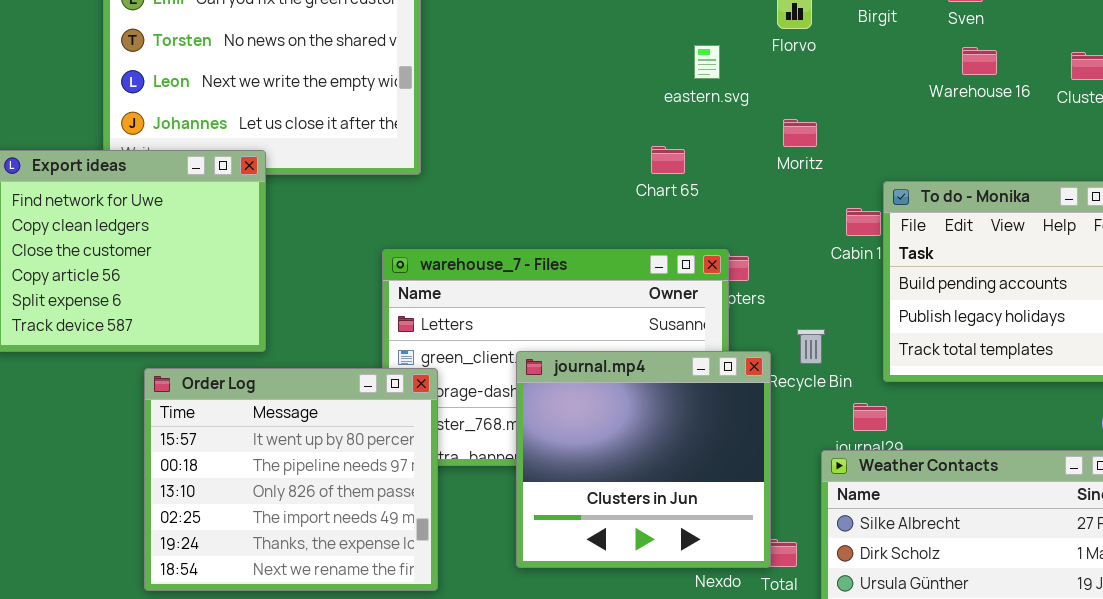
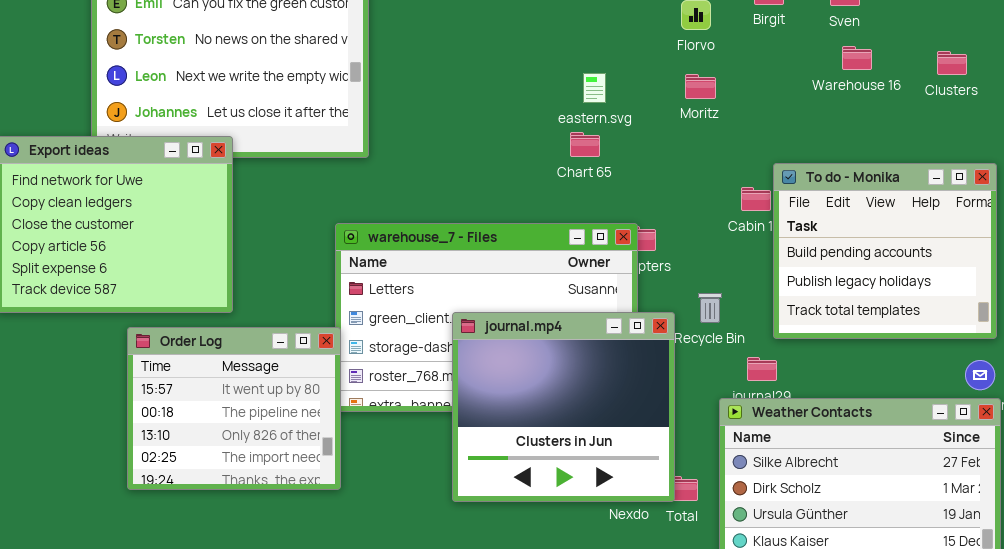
eastern.svg: [694,45,720,79] -> [583,73,606,103], moved
Moritz: [783,119,817,147] -> [685,74,716,99], moved
Order Log: [144,368,438,591] -> [127,327,341,490], resized

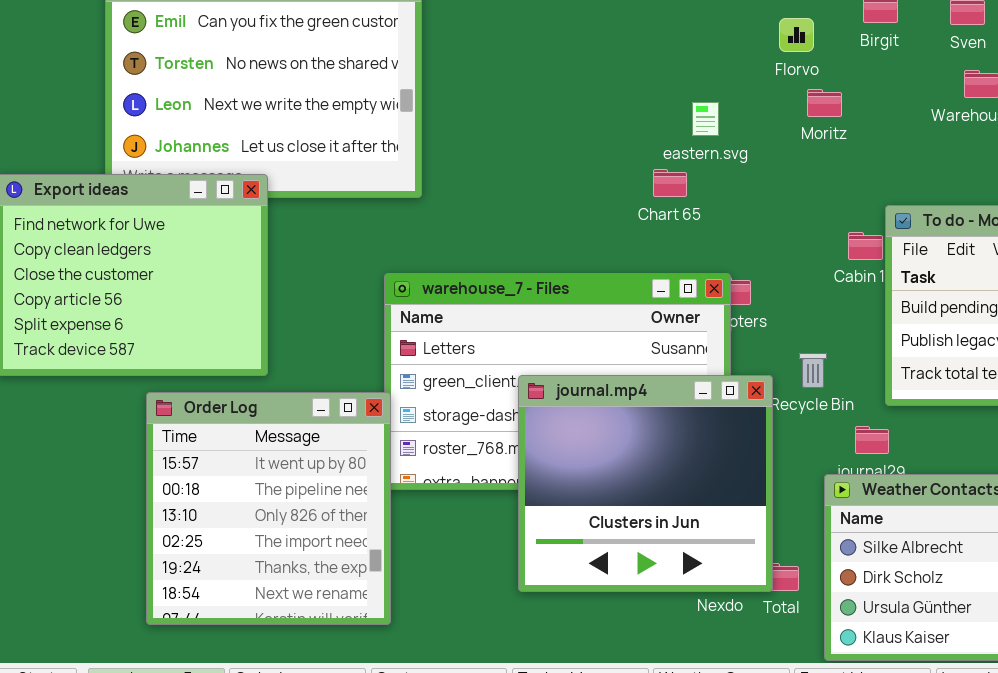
eastern.svg: [583,73,606,103] -> [692,102,719,136], moved
Moritz: [685,74,716,99] -> [807,89,842,117], moved
Order Log: [127,327,341,490] -> [146,392,391,625], resized

